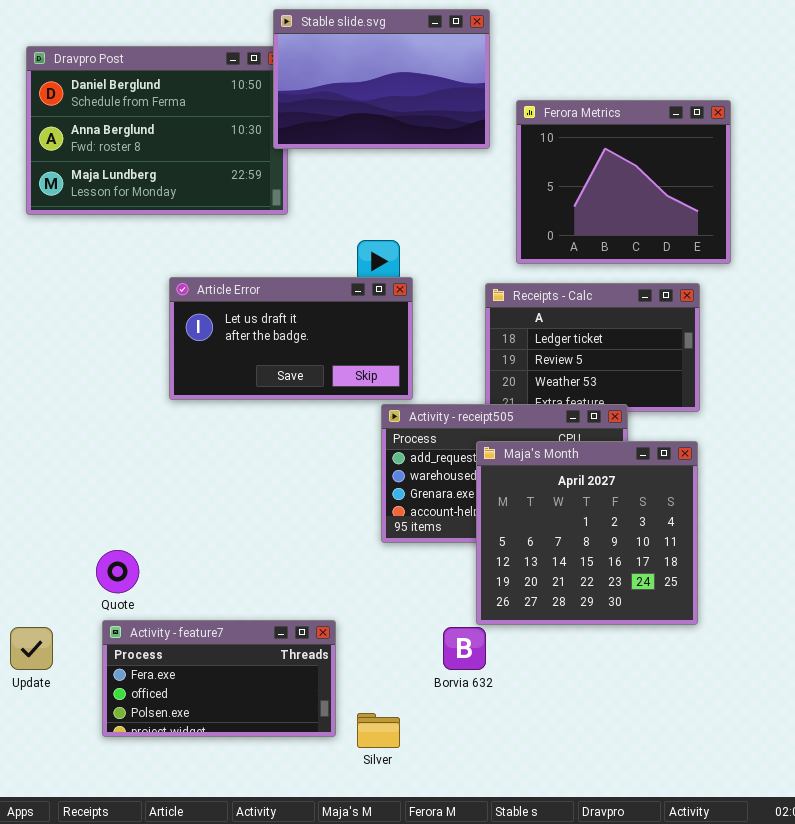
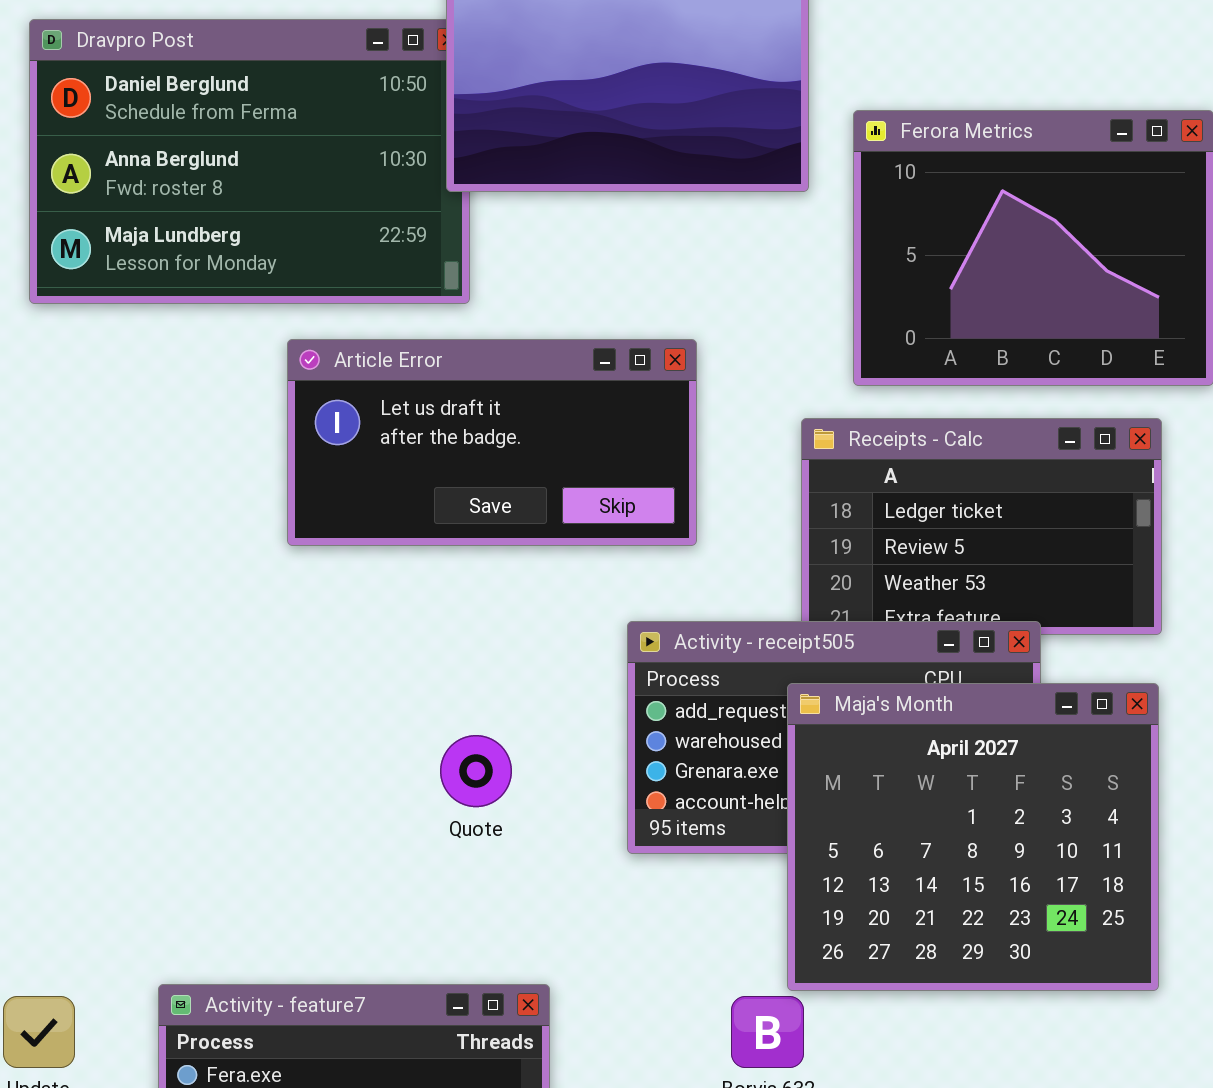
Article Error: [169,277,413,400] -> [287,339,697,546], moved
Quote: [96,550,139,593] -> [440,735,512,807], moved

